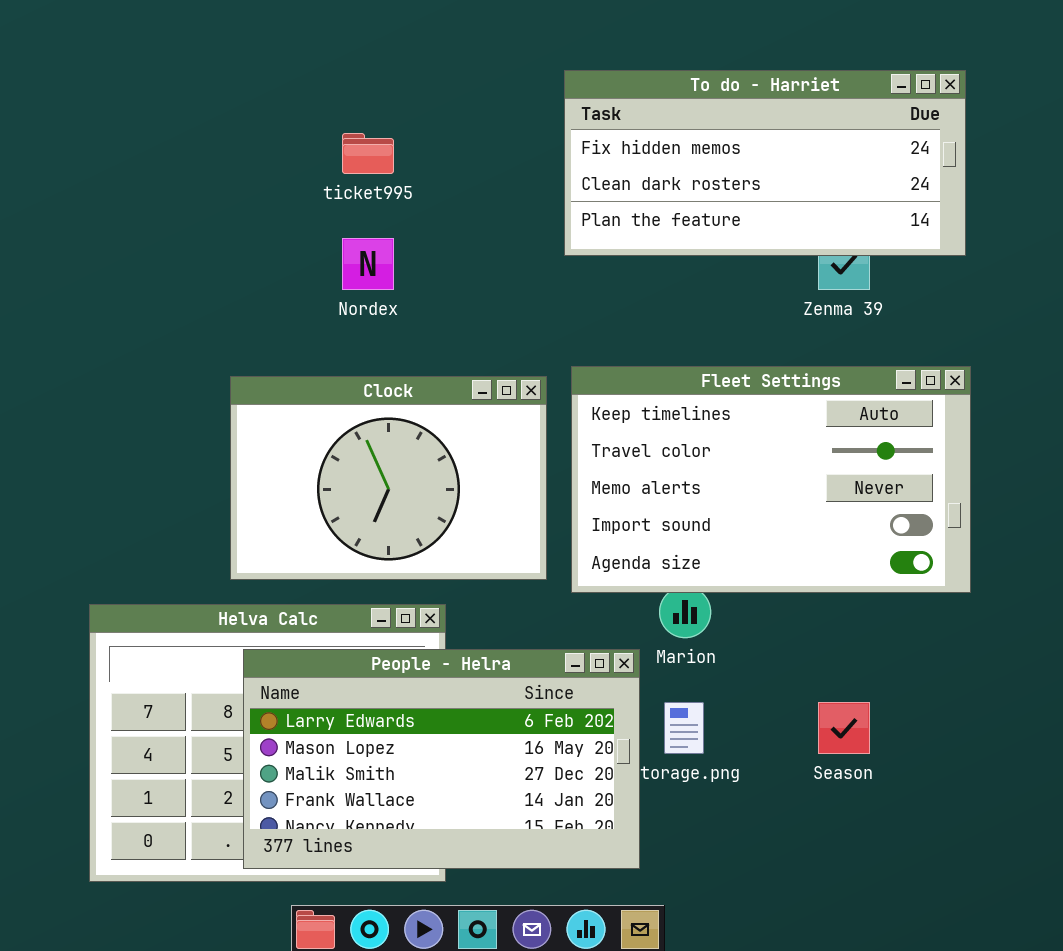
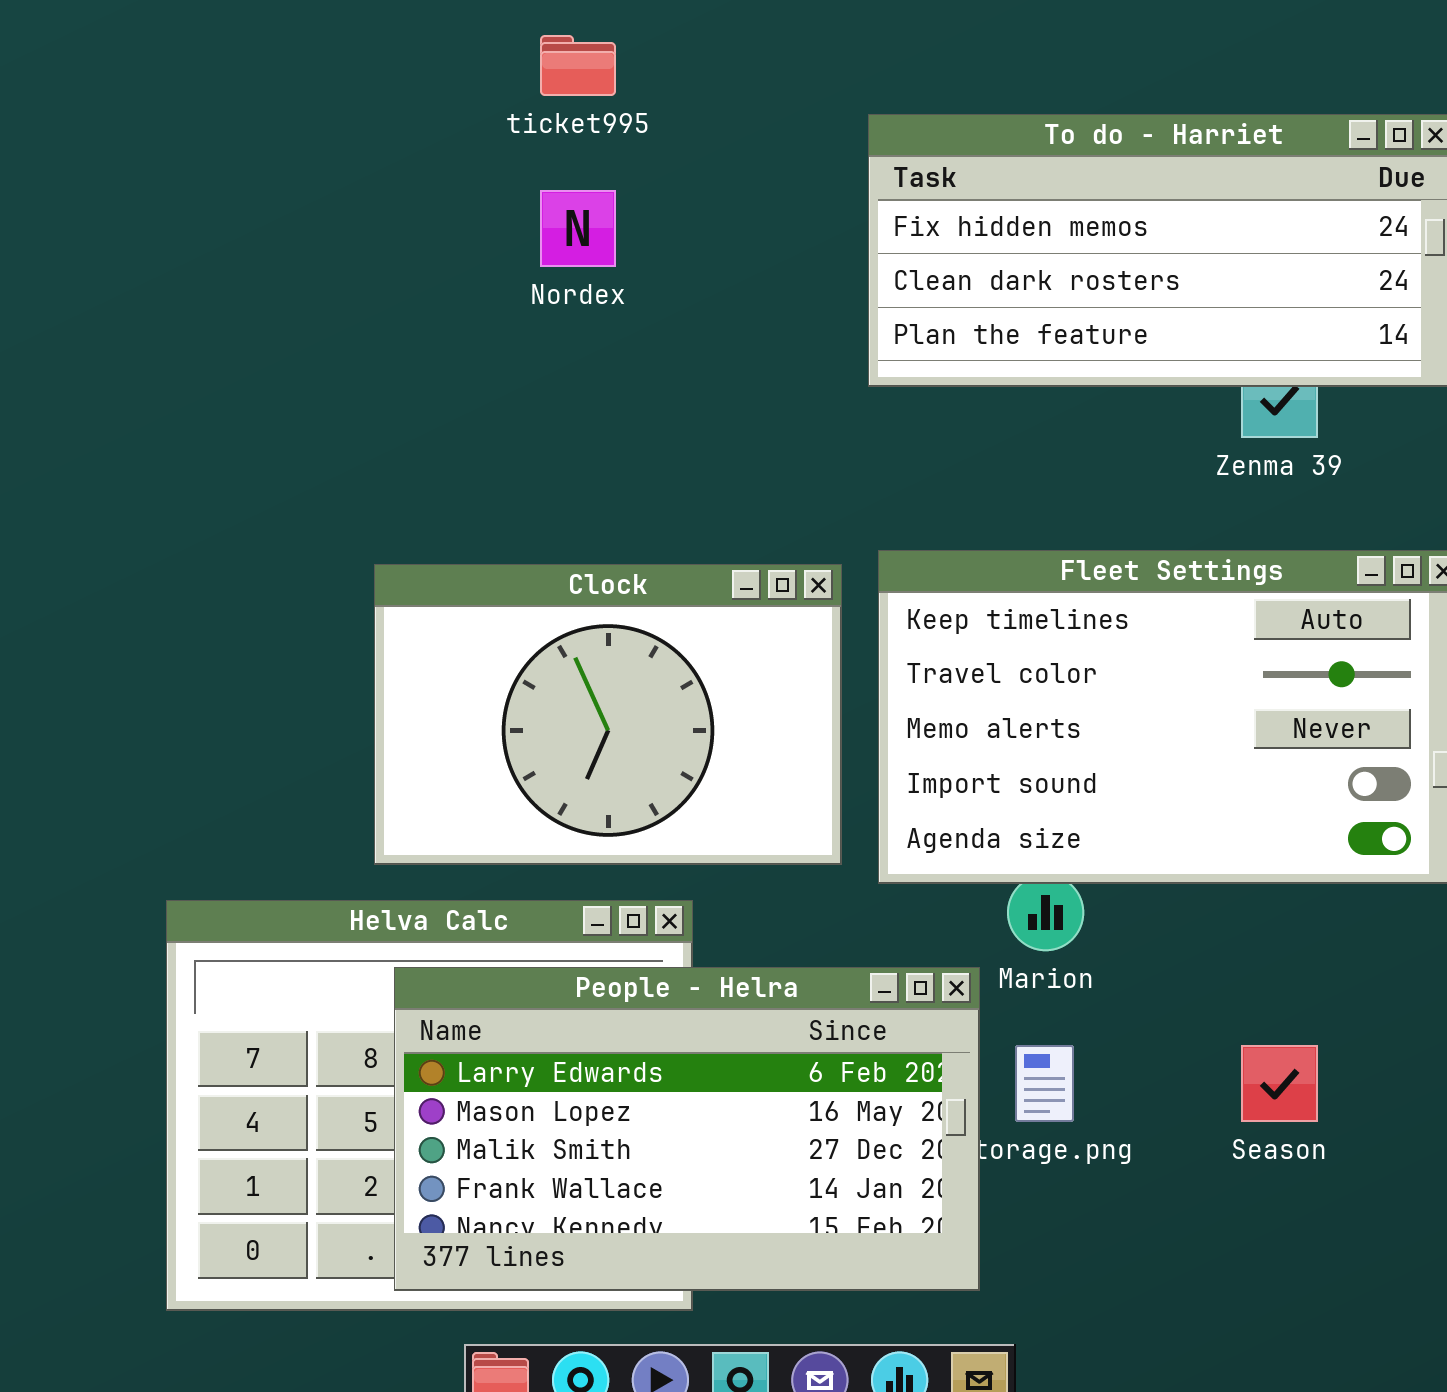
ticket995: [342,133,394,174] -> [540,35,616,96], moved
Nordex: [342,238,394,290] -> [540,190,616,267], moved

